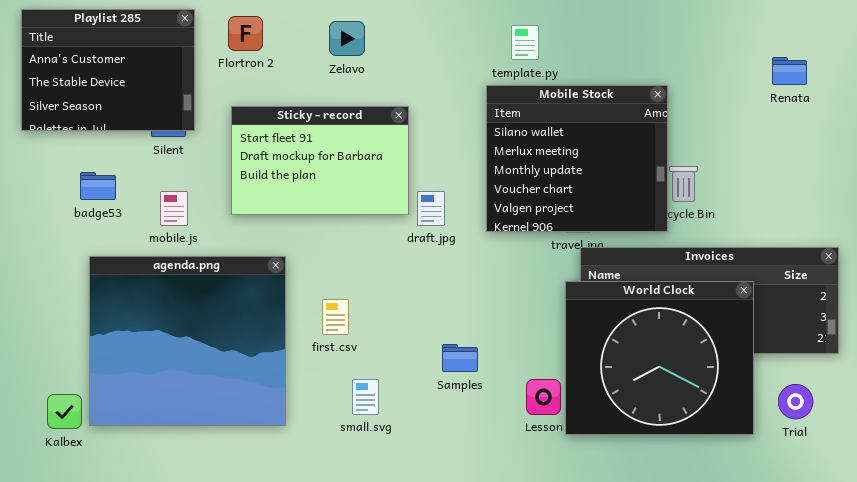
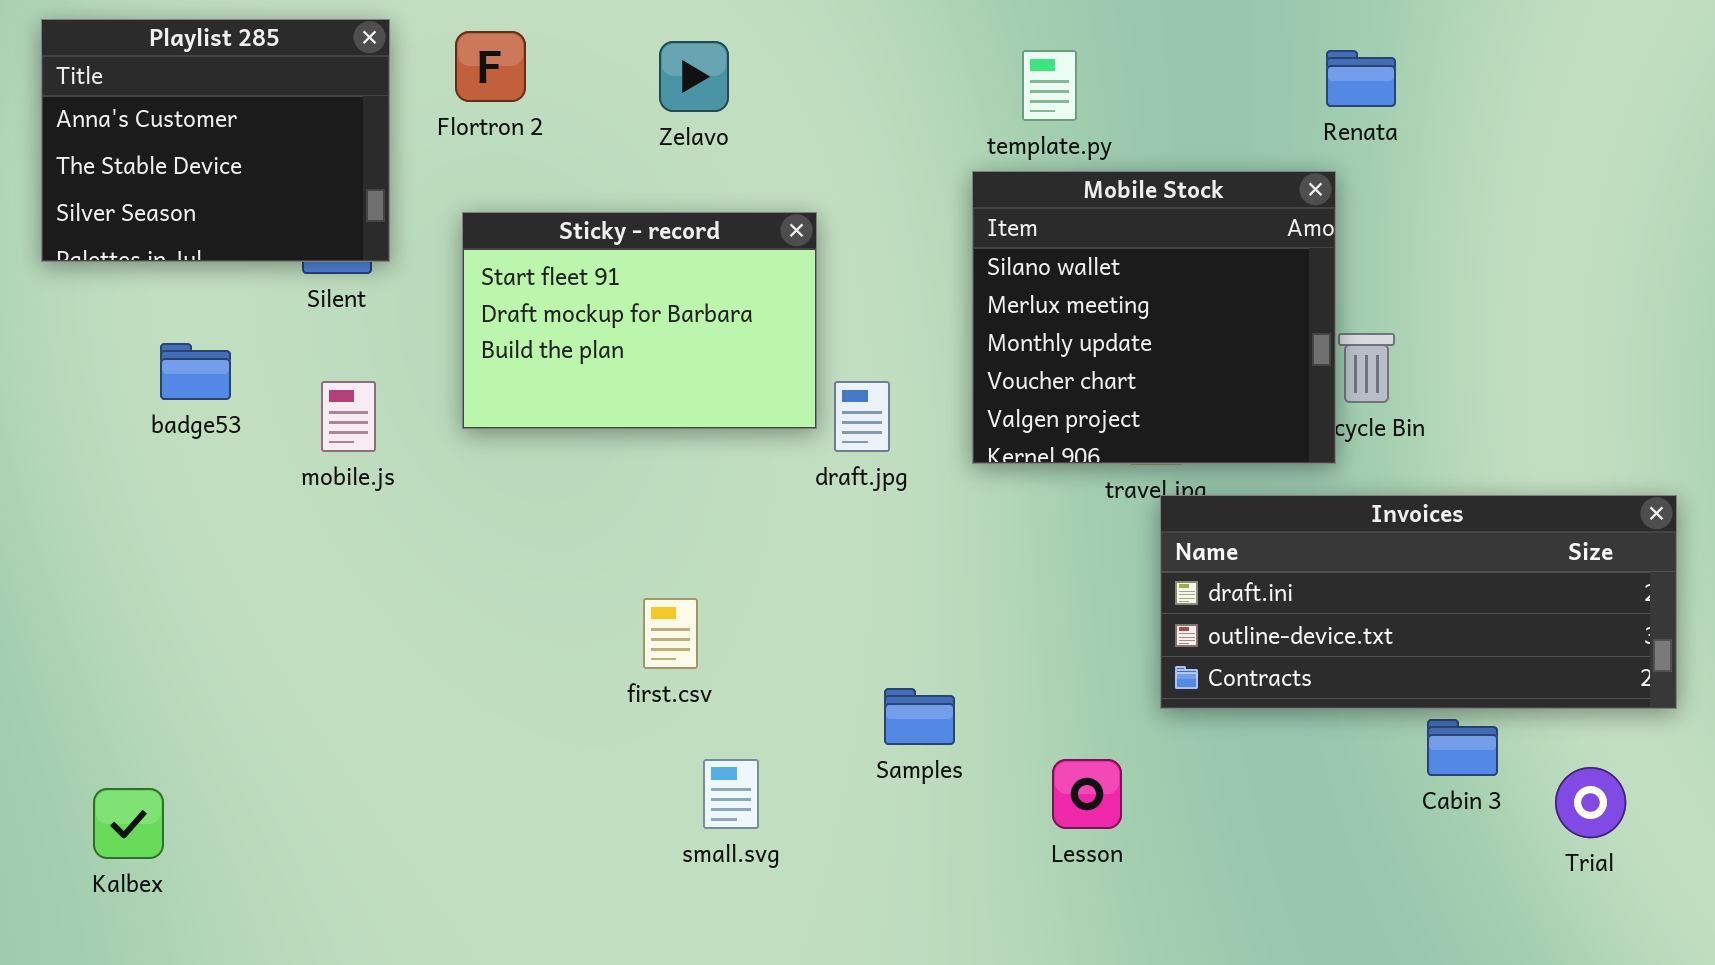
Renata: [772,57,807,85] -> [1326,50,1396,107], moved
agenda.png: [89,256,286,426] -> none, closed
World Clock: [565,281,754,435] -> none, closed

